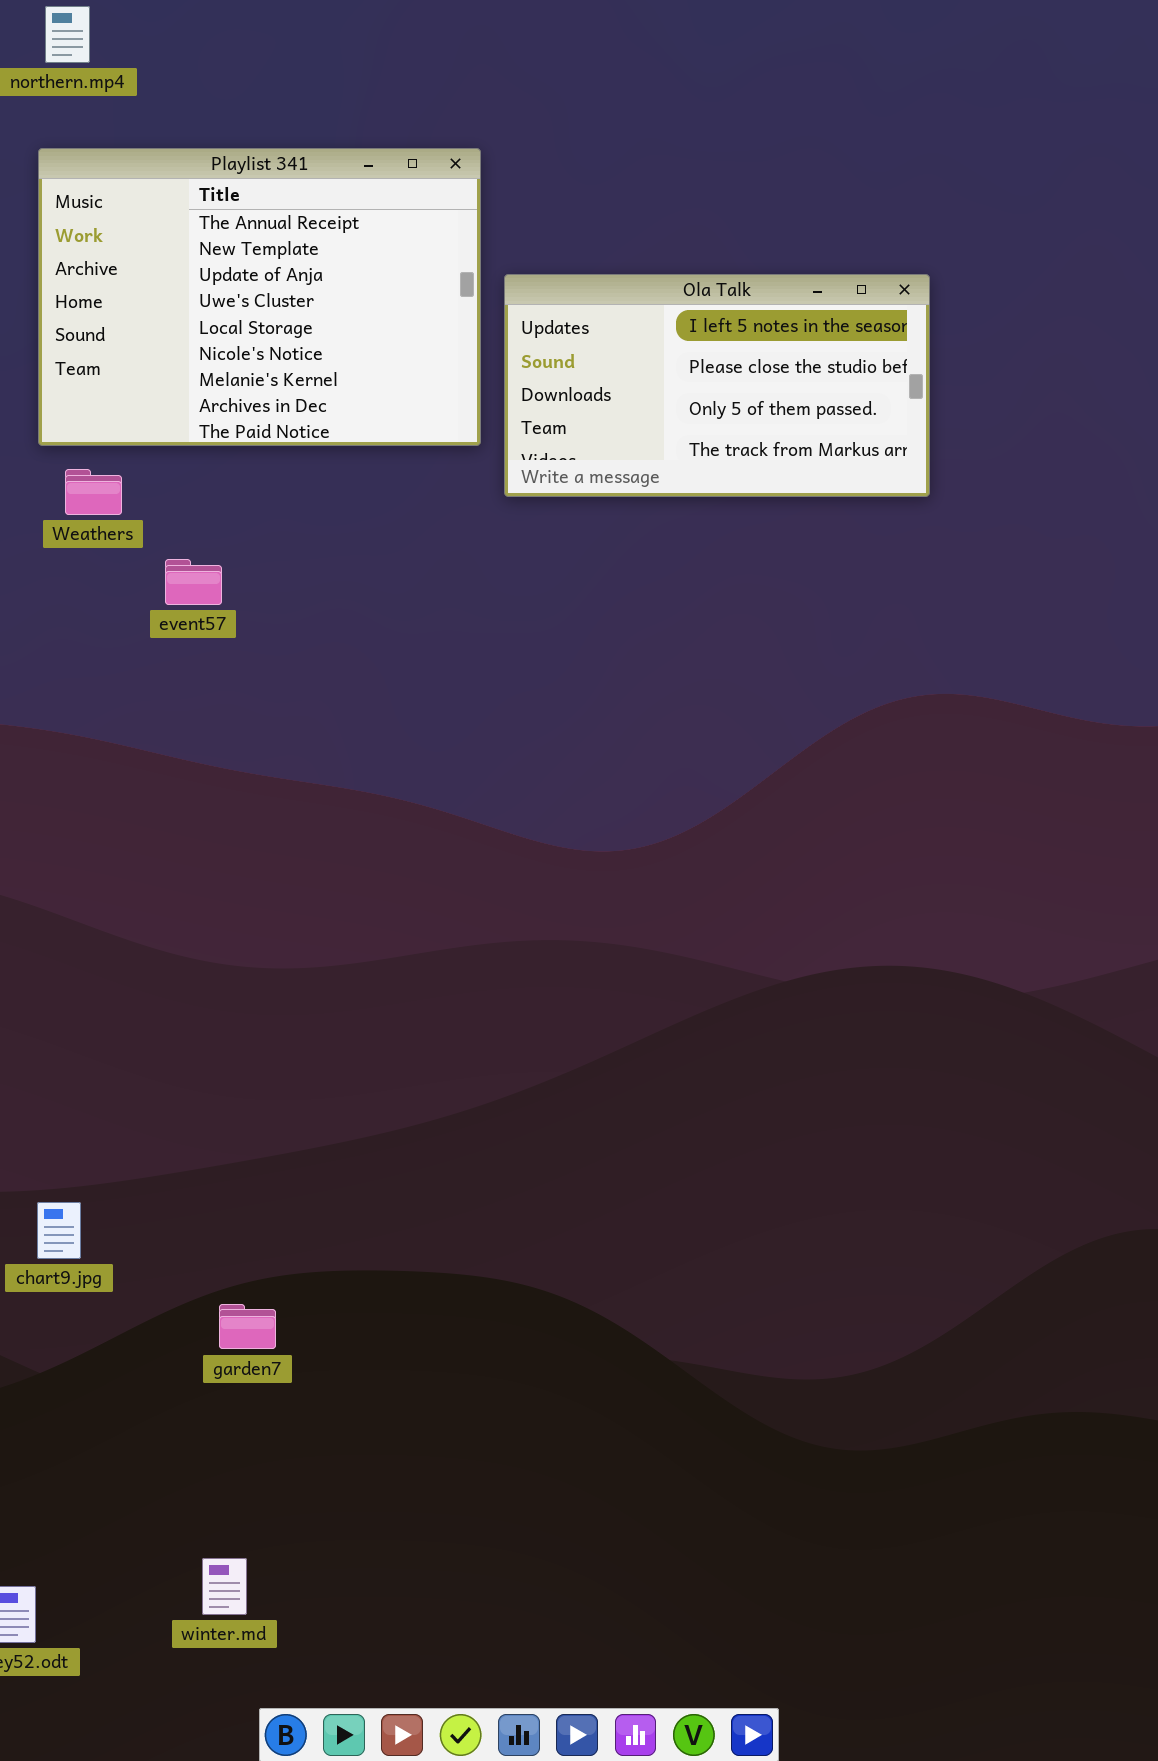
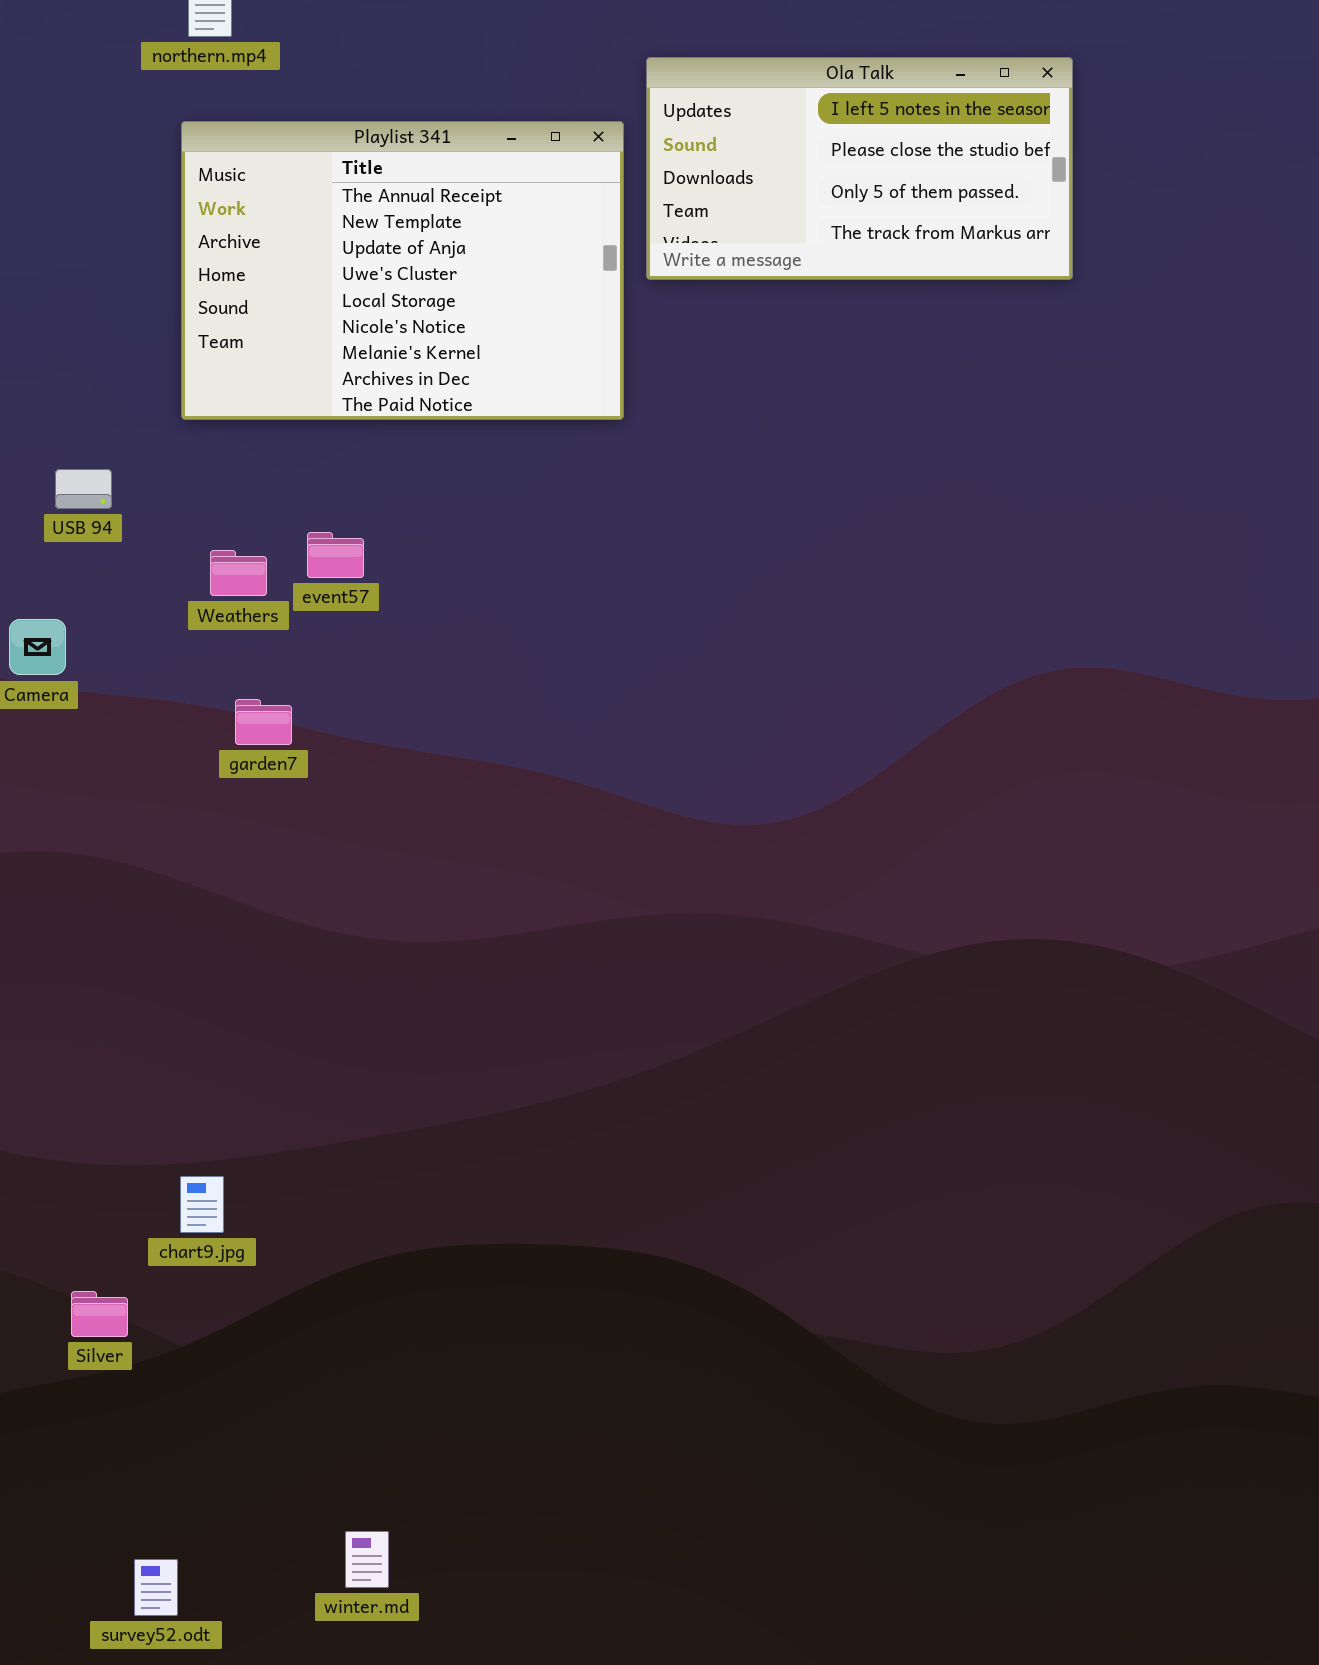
Ola Talk: [504,274,930,497] -> [646,57,1073,280], moved
Weathers: [65,469,122,515] -> [210,550,267,596], moved
garden7: [219,1304,276,1349] -> [235,699,292,745], moved

